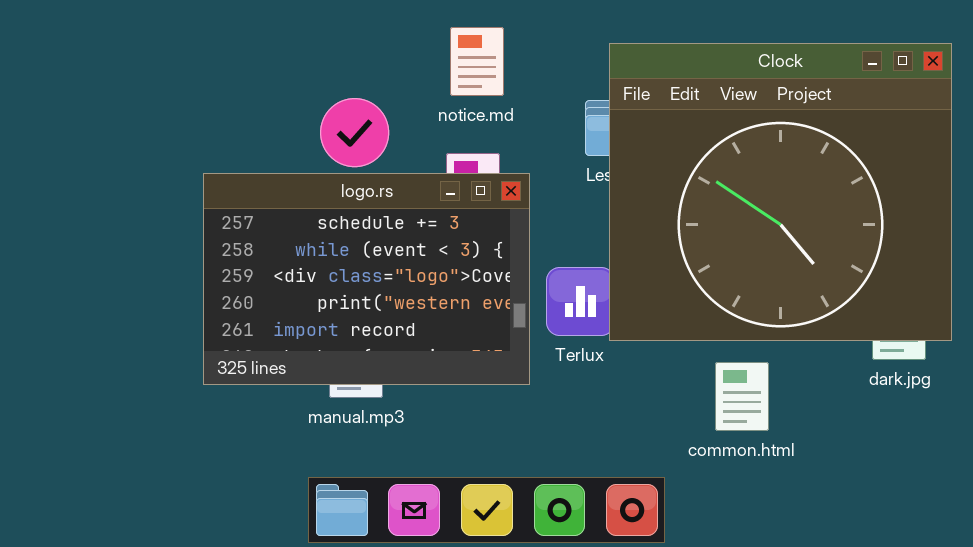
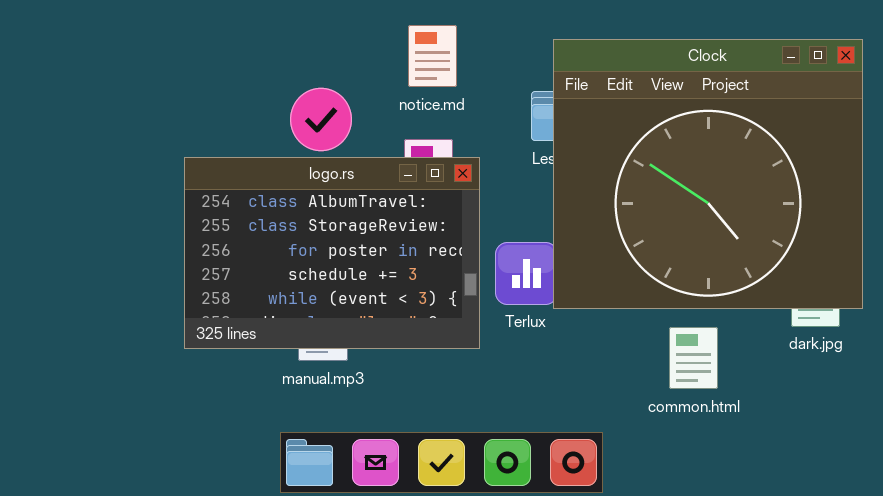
logo.rs: [203,173,530,385] -> [184,157,480,349], scrolled up 3 rows
common.html: [715,362,769,431] -> [669,327,718,389], moved

